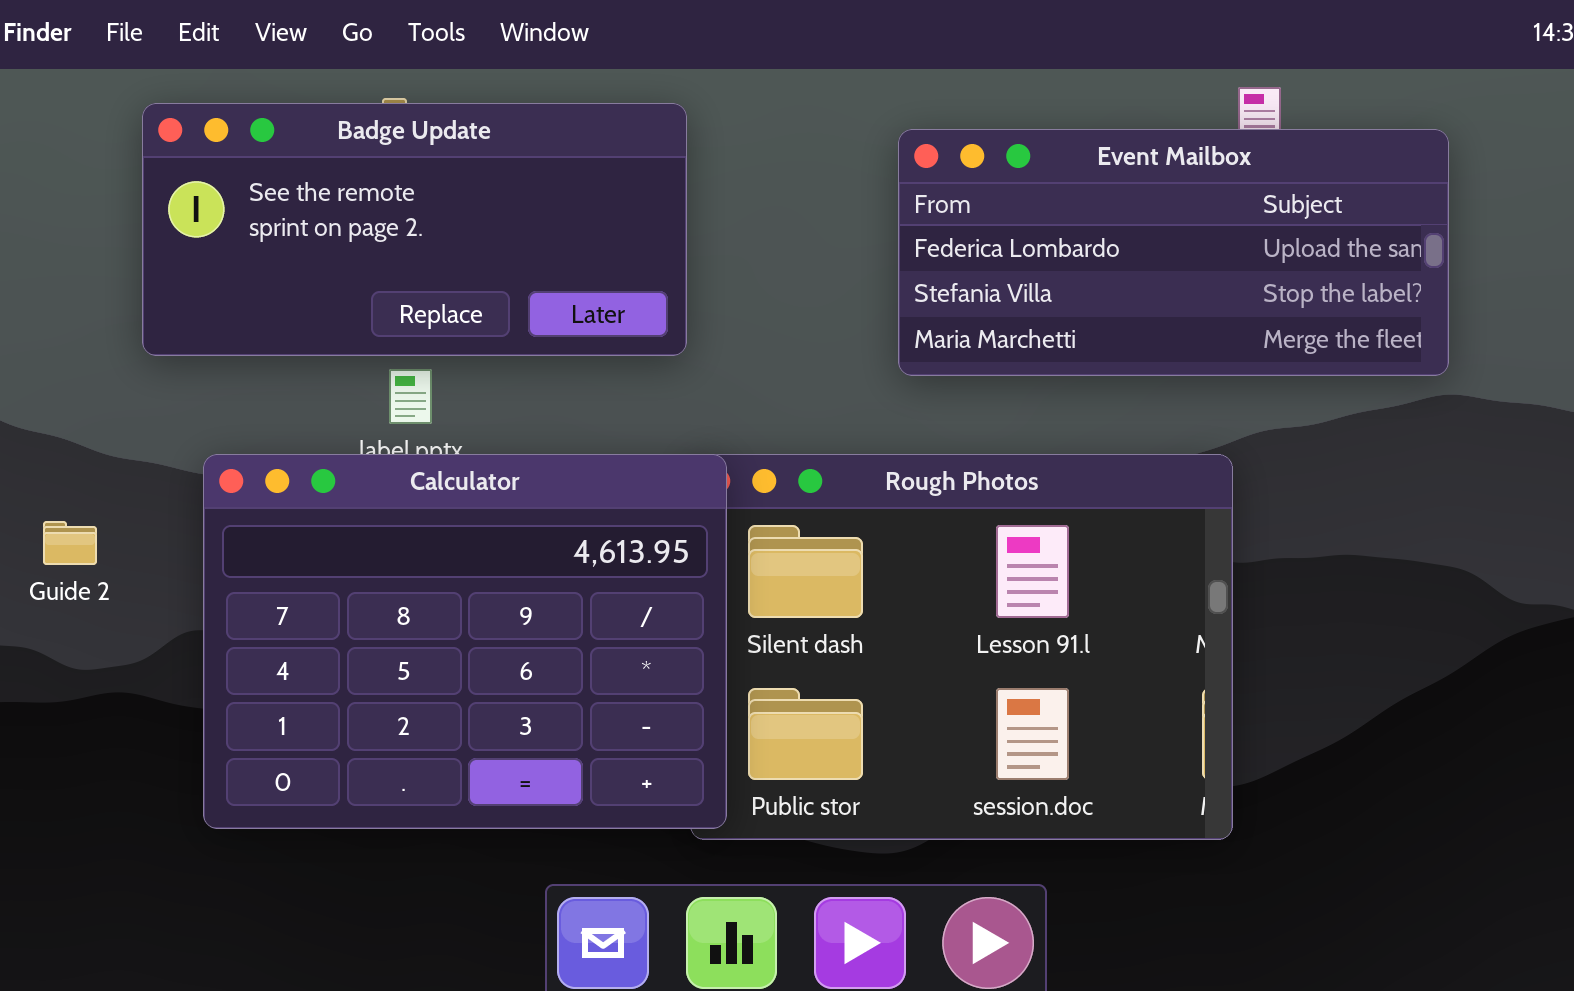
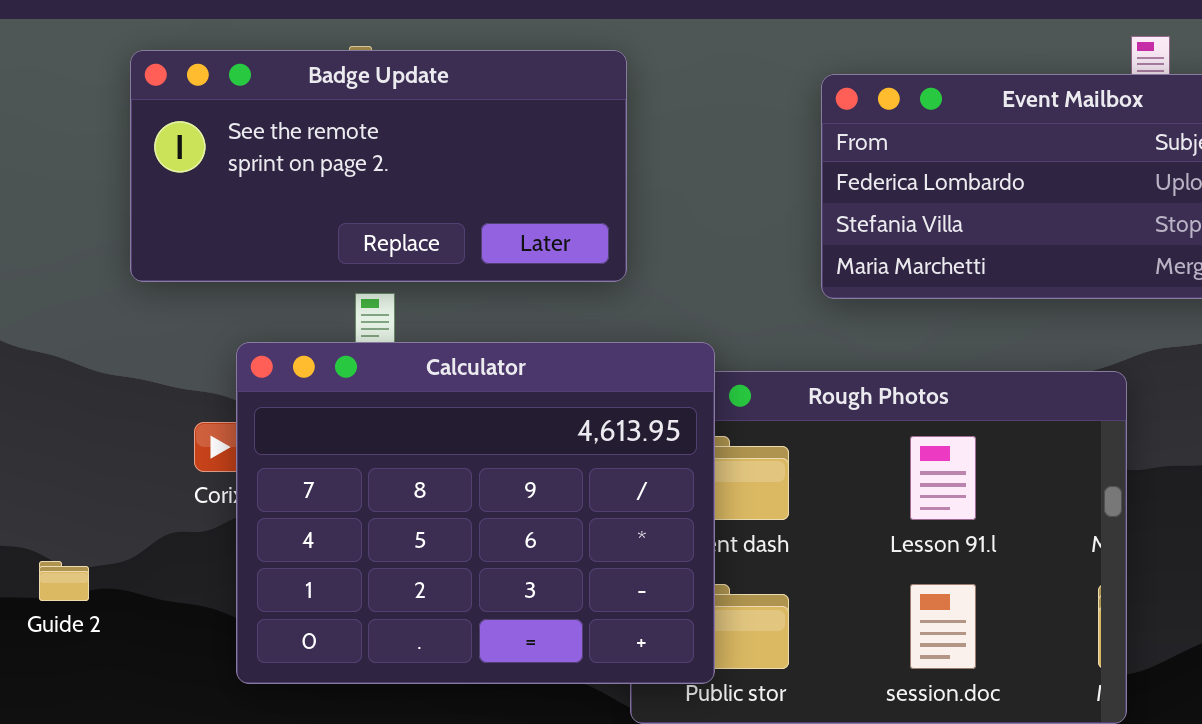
Calculator: [203,454,727,829] -> [236,342,715,684], moved
Guide 2: [43,521,97,565] -> [39,561,89,601], moved

